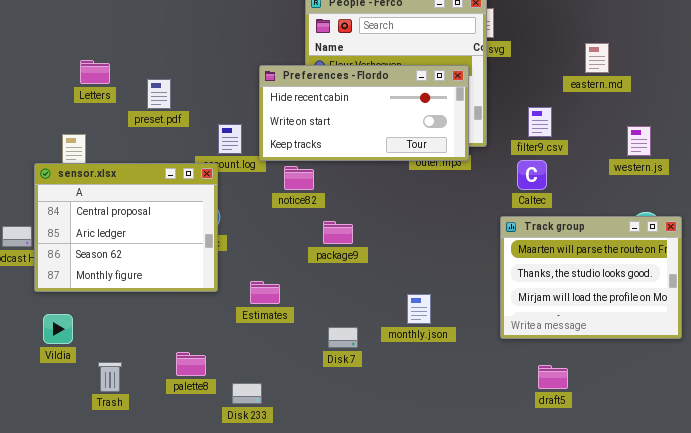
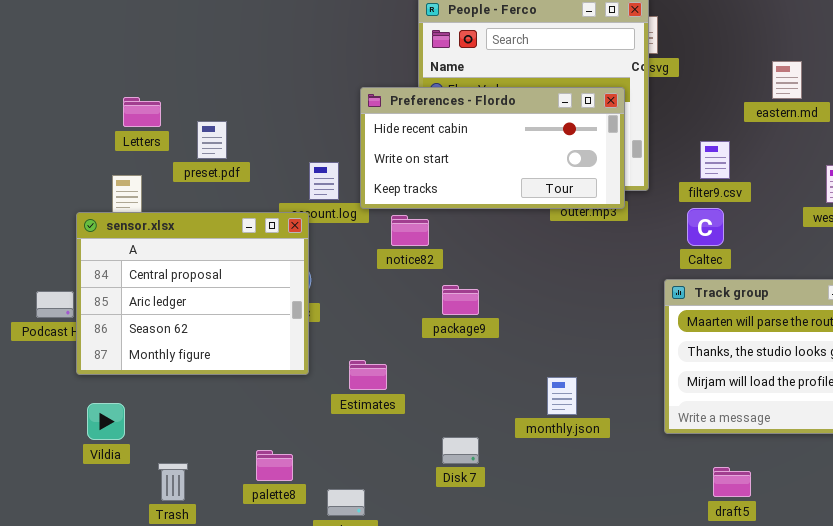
Letters: [80,60,110,84] -> [123,97,161,127], moved
preset.pdf: [147,79,171,109] -> [197,121,227,159], moved
Disk 7: [328,327,358,348] -> [442,437,479,464], moved

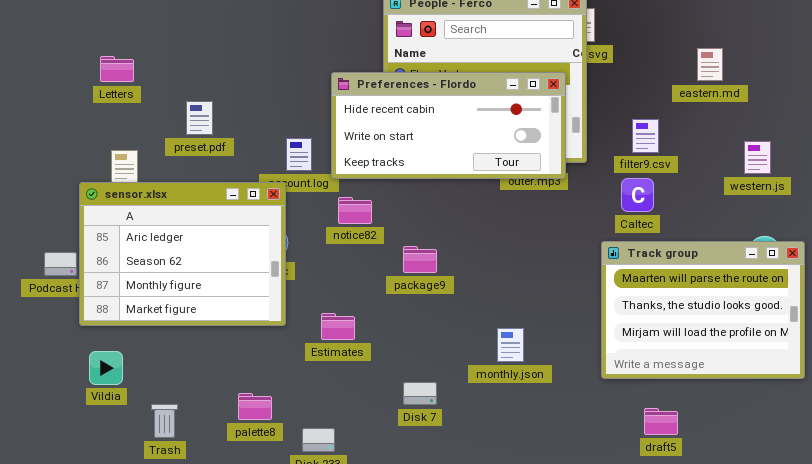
Letters: [123,97,161,127] -> [100,56,134,82], moved
sensor.xlsx: [76,212,309,375] -> [79,182,286,326], scrolled down 1 row
notice82: [391,215,429,246] -> [338,197,372,224], moved

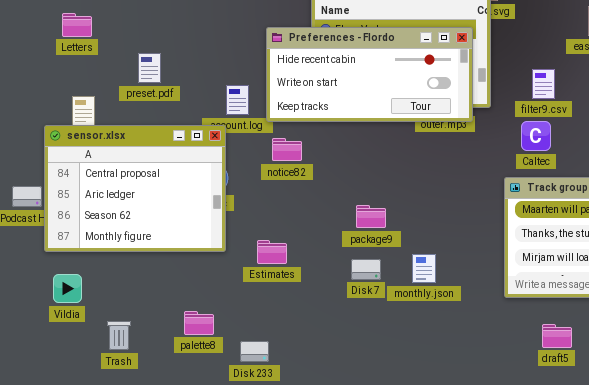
sensor.xlsx: [79,182,286,326] -> [44,125,226,252], scrolled up 1 row
package9: [403,246,437,273] -> [356,205,386,228], moved
Disk 7: [403,382,437,405] -> [351,259,381,280], moved

